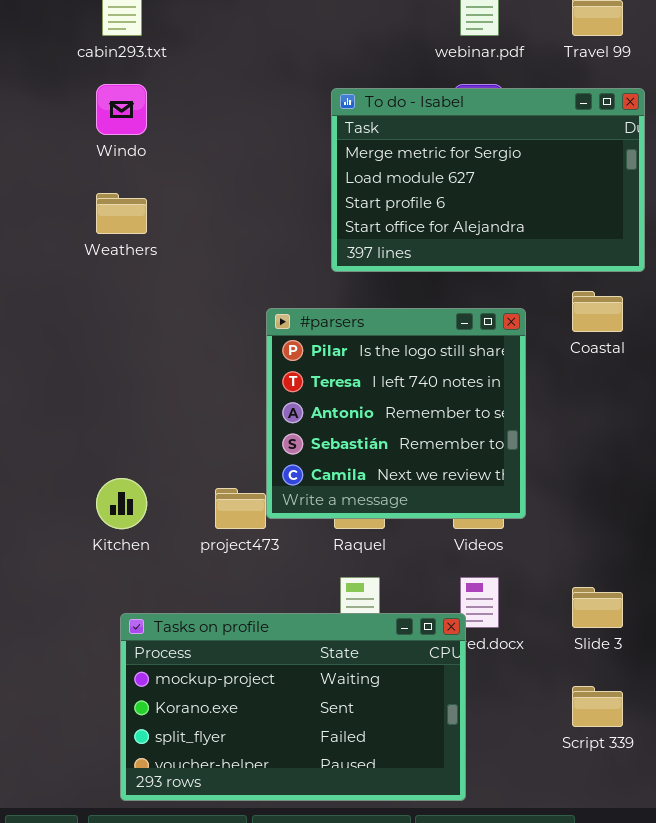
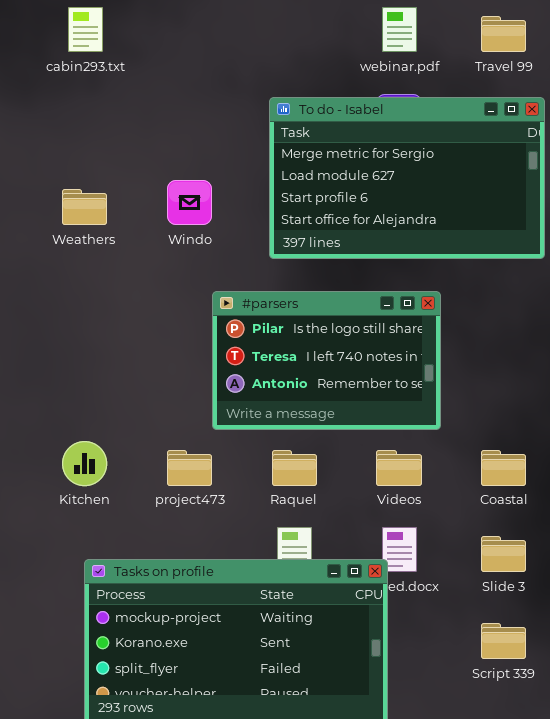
Windo: [96,84,147,135] -> [167,180,212,225], moved
Coastal: [572,291,623,332] -> [481,450,526,486], moved
#parsers: [266,308,526,519] -> [212,291,441,430], resized

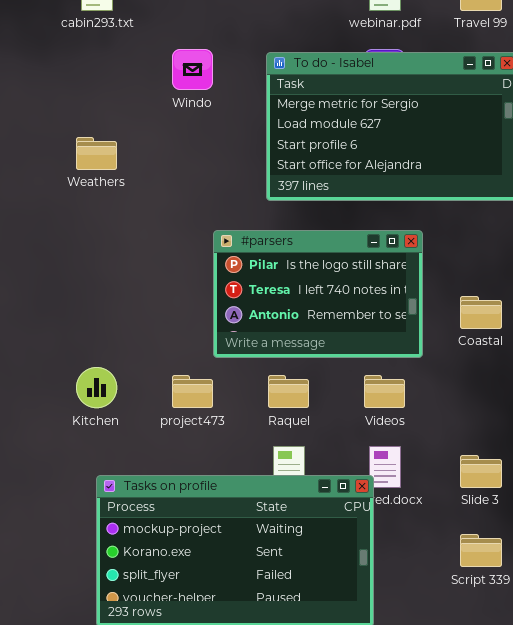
Windo: [167,180,212,225] -> [172,49,213,90], moved
Coastal: [481,450,526,486] -> [460,296,502,329], moved

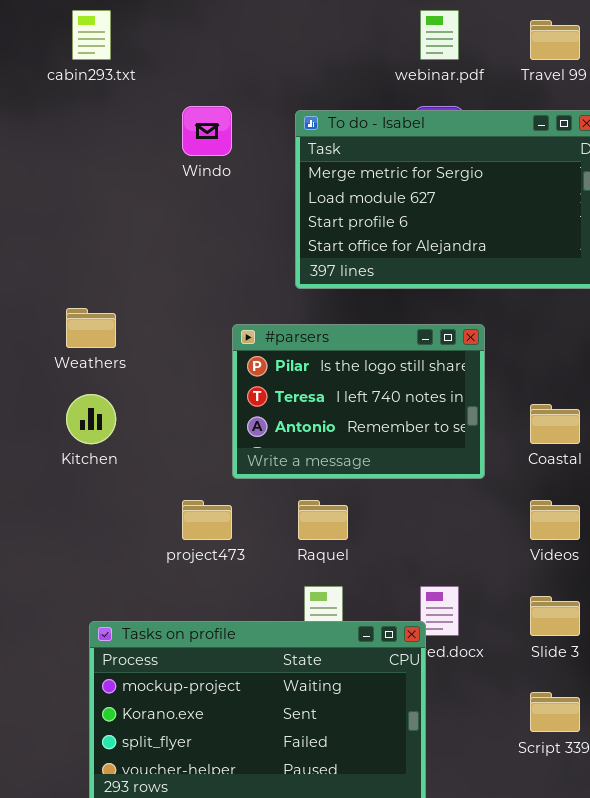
Weathers: [76,137,117,170] -> [66,308,116,348], moved
Kitchen: [76,367,117,408] -> [66,394,116,444], moved
Videos: [364,375,405,408] -> [530,500,580,540], moved

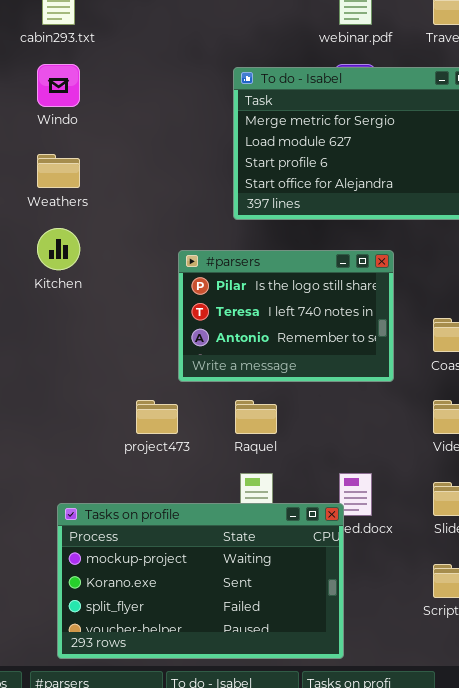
Windo: [182,106,232,156] -> [37,64,80,107], moved
Weathers: [66,308,116,348] -> [37,154,80,188], moved
Kitchen: [66,394,116,444] -> [37,228,80,270], moved

